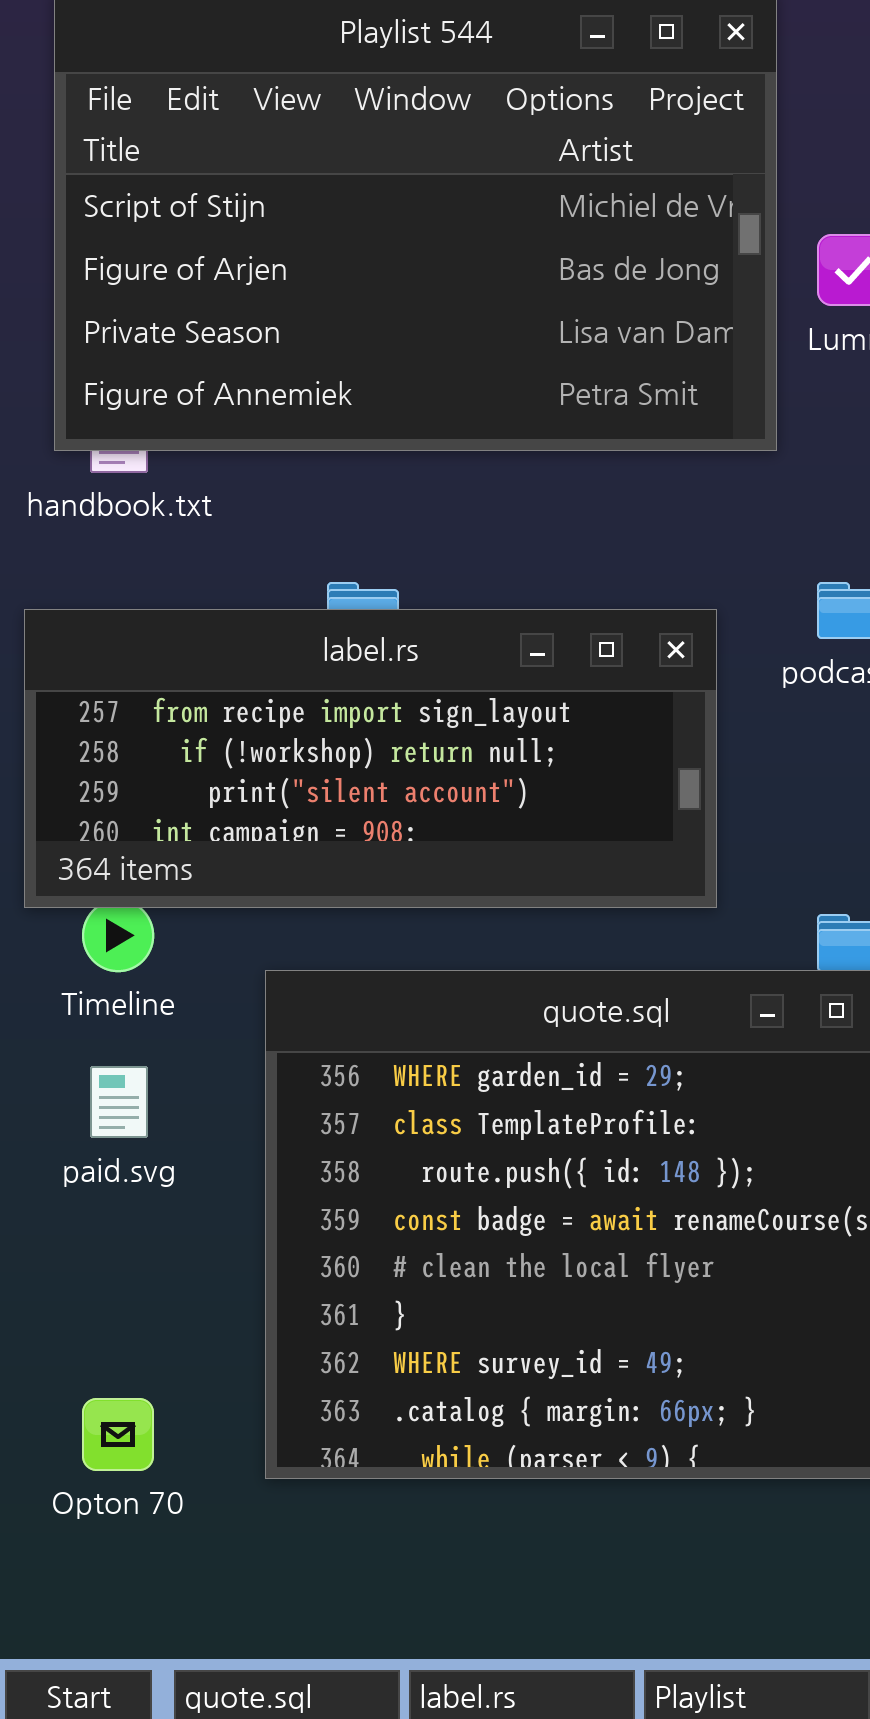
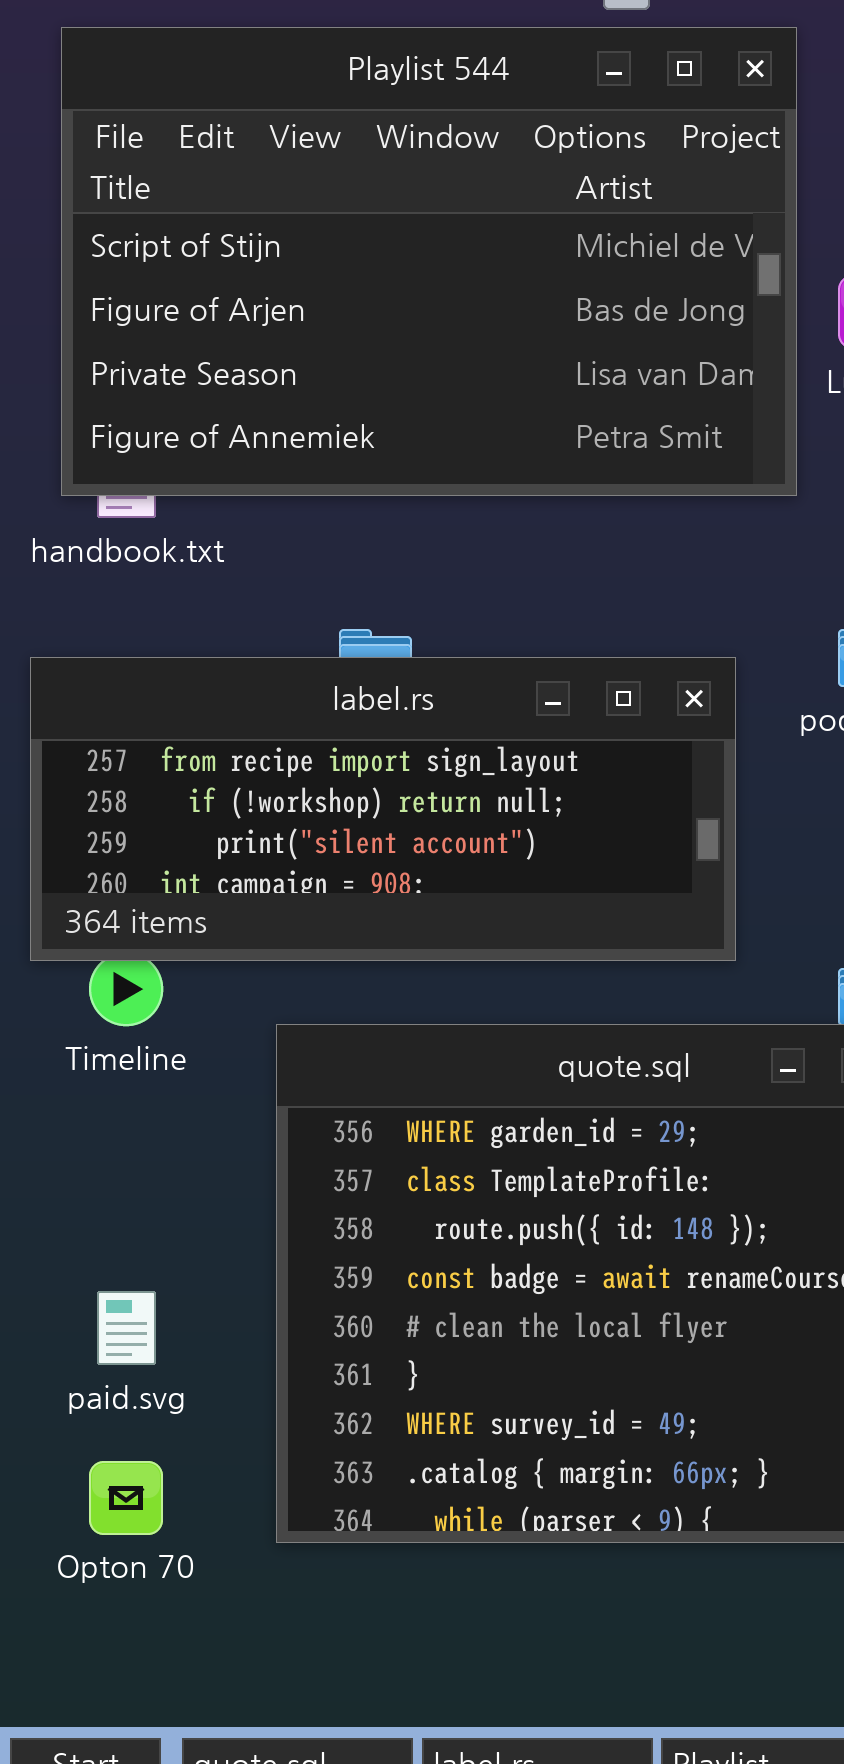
paid.svg: [90,1066,148,1138] -> [97,1291,156,1365], moved

